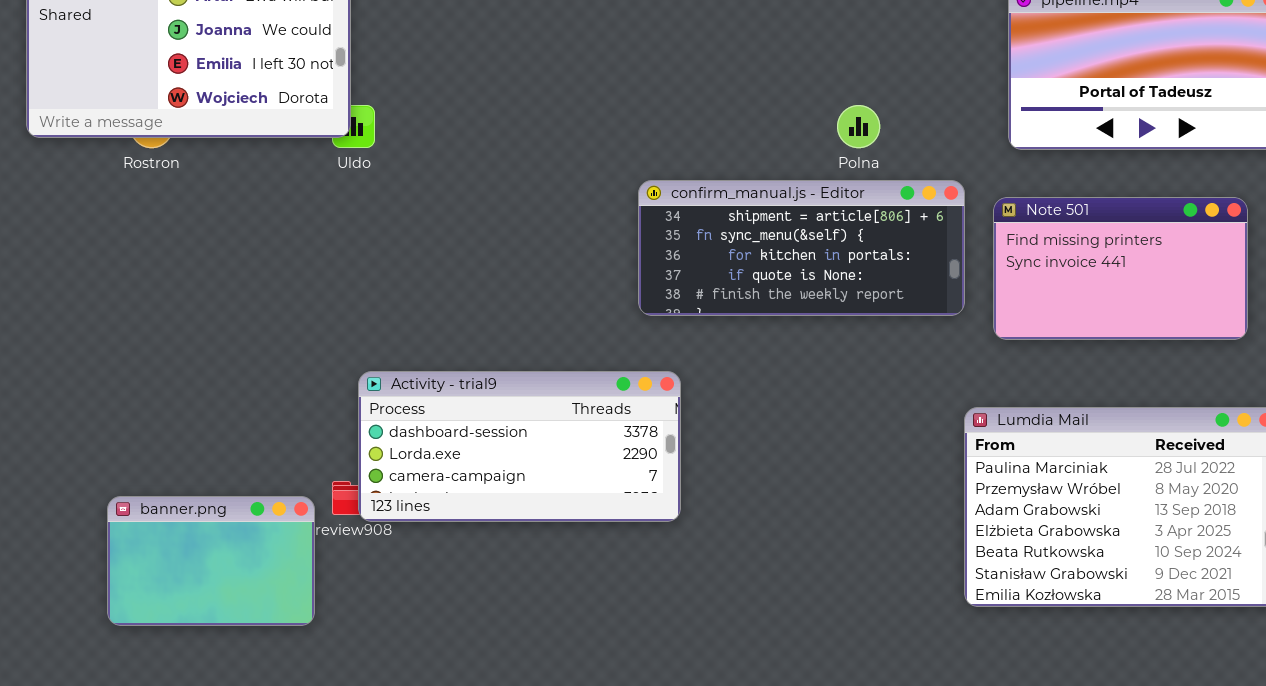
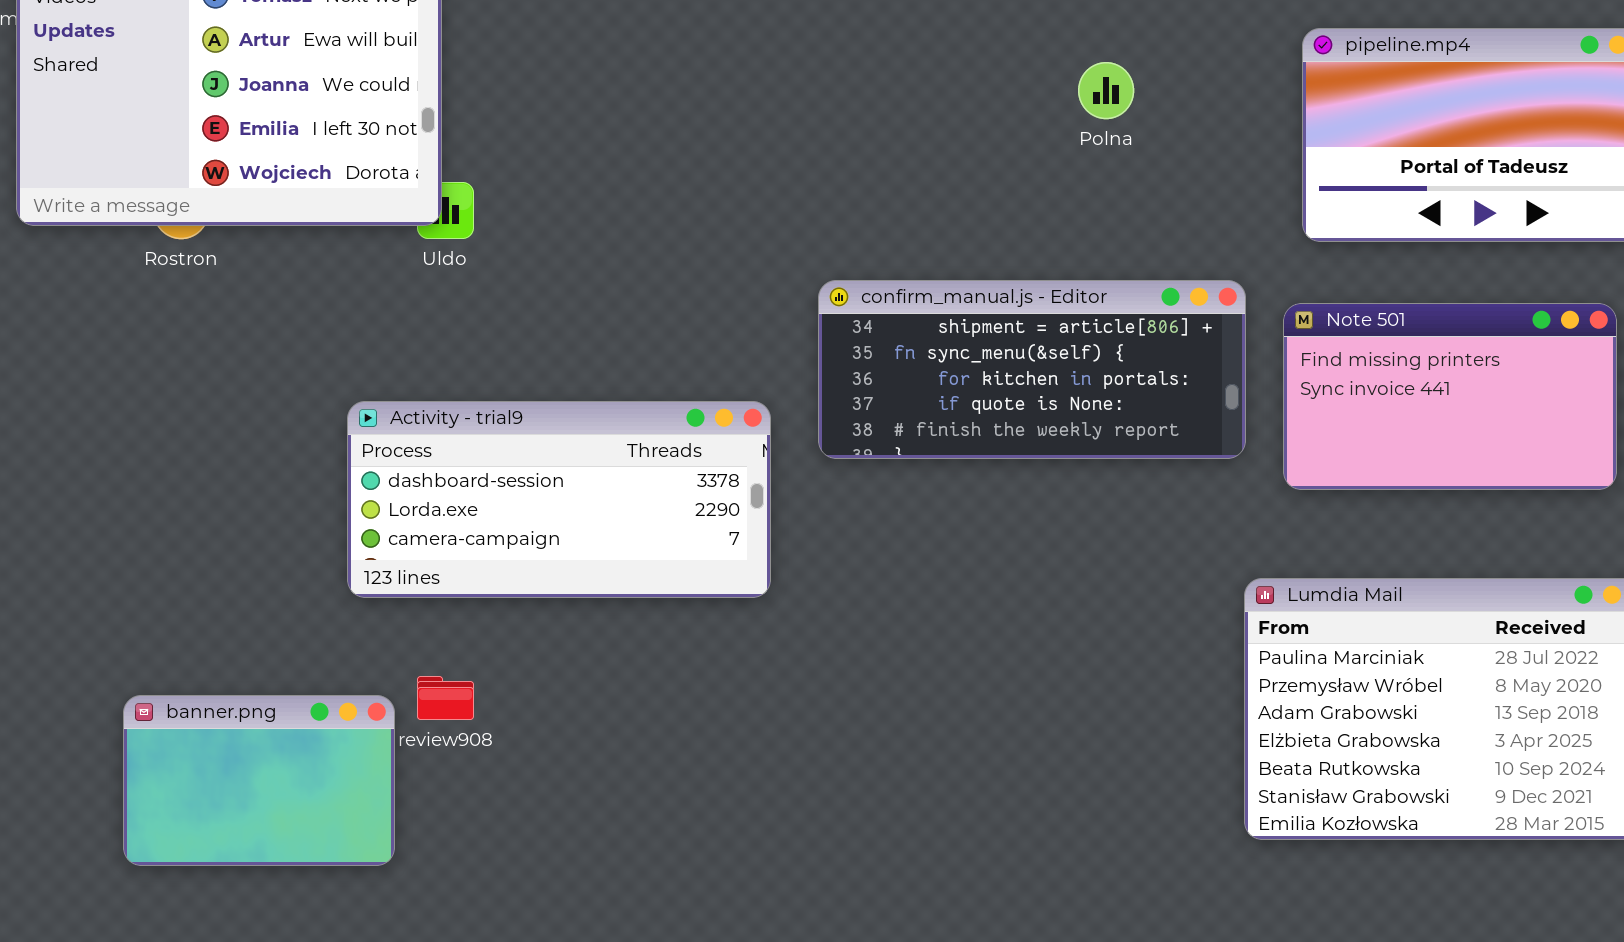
Polna: [837,105,880,148] -> [1078,62,1134,119], moved
Activity - trial9: [358,371,681,522] -> [347,401,771,598], moved

